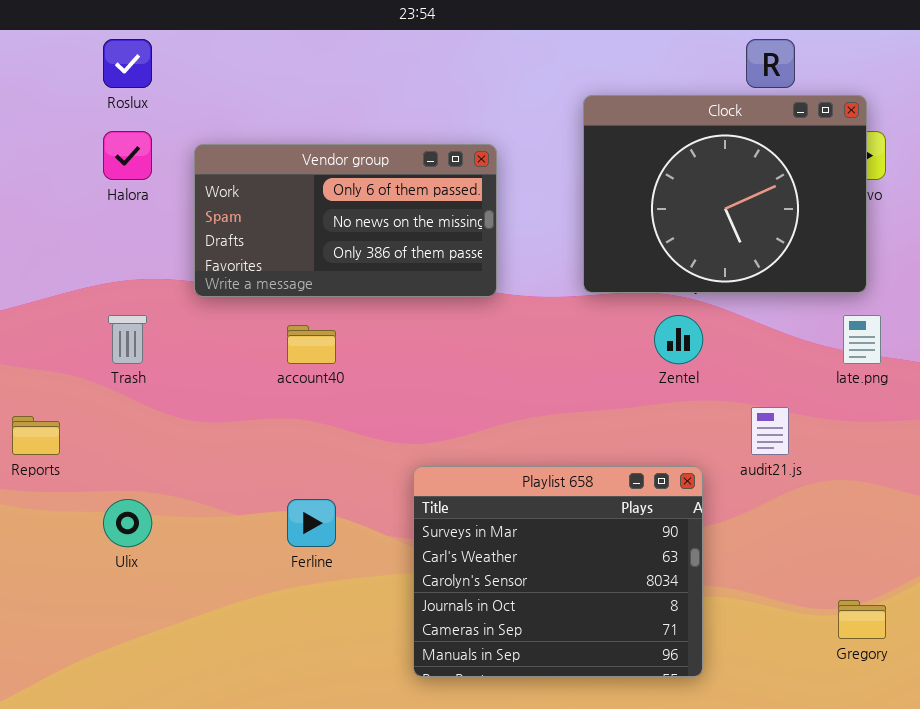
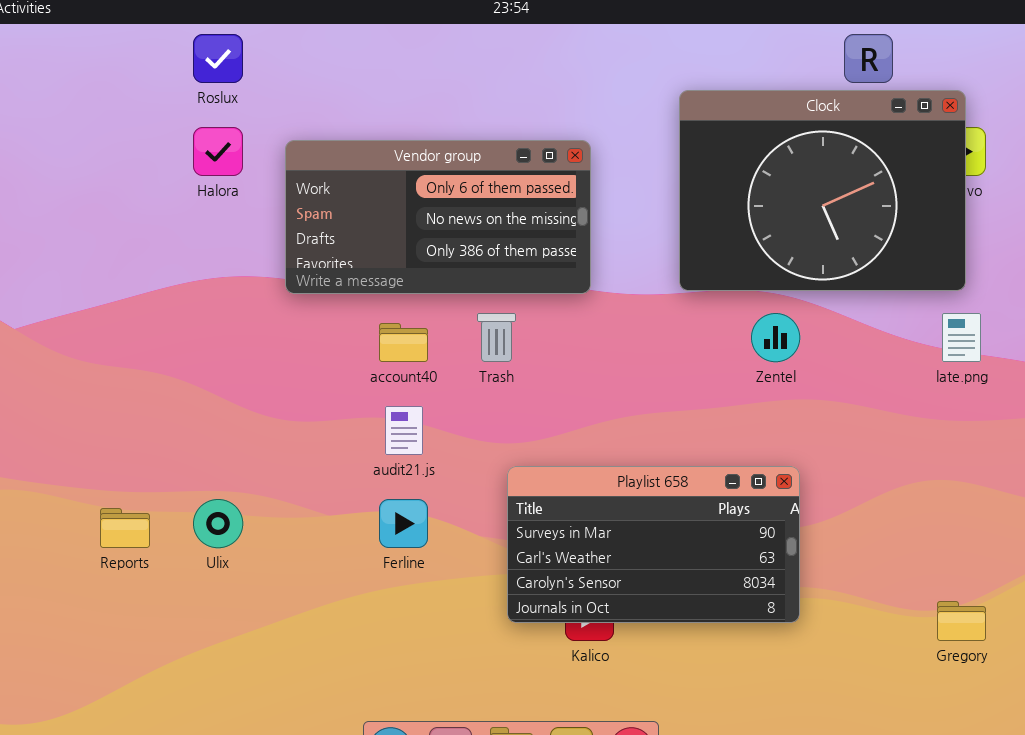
Trash: [108,315,147,364] -> [477,313,516,362], moved
audit21.js: [751,407,789,455] -> [385,406,423,455], moved
Reports: [12,416,60,455] -> [100,508,150,548], moved
Playlist 658: [413,466,703,677] -> [507,466,800,623], resized

